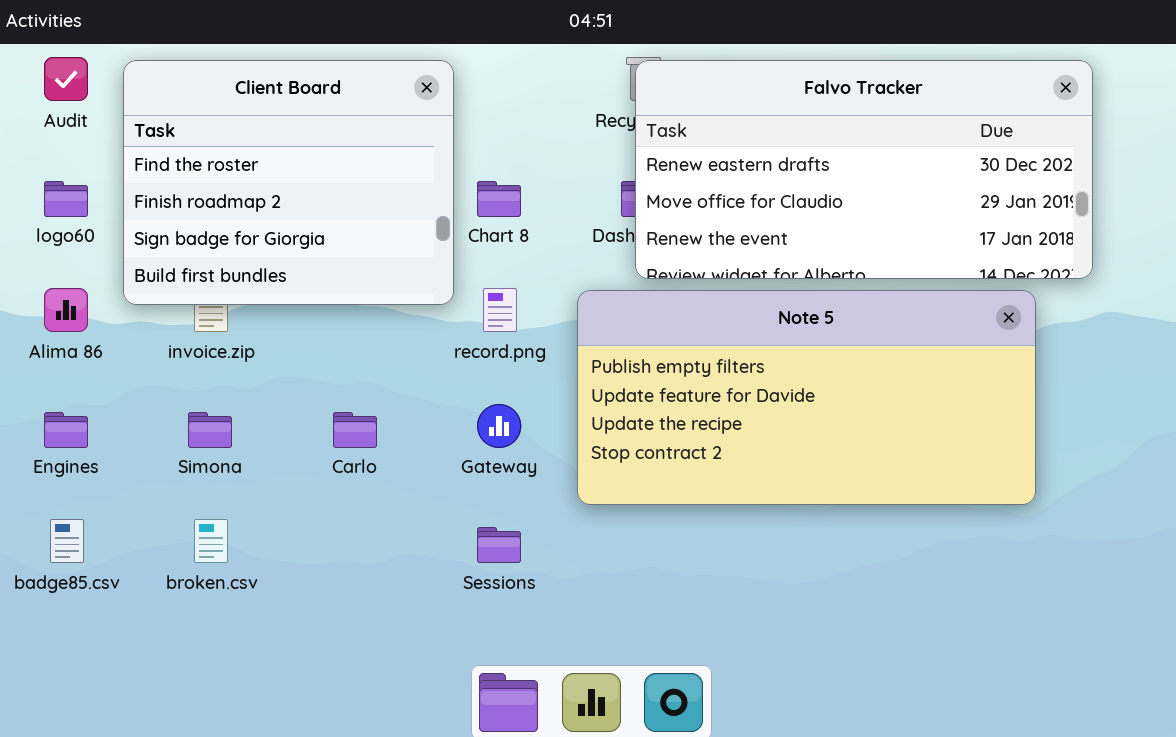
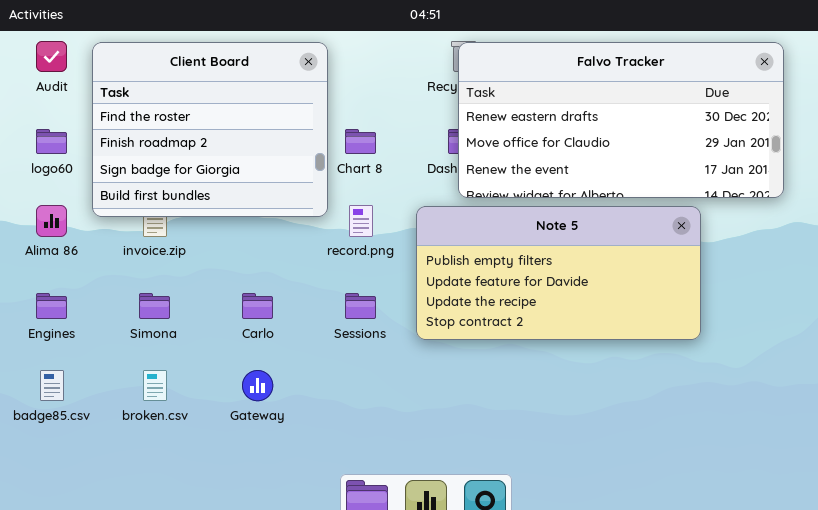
Note 5: [577,290,1036,505] -> [416,206,701,340], resized
Gateway: [477,404,521,448] -> [242,370,273,401], moved
Sessions: [477,527,521,563] -> [345,293,376,319], moved

